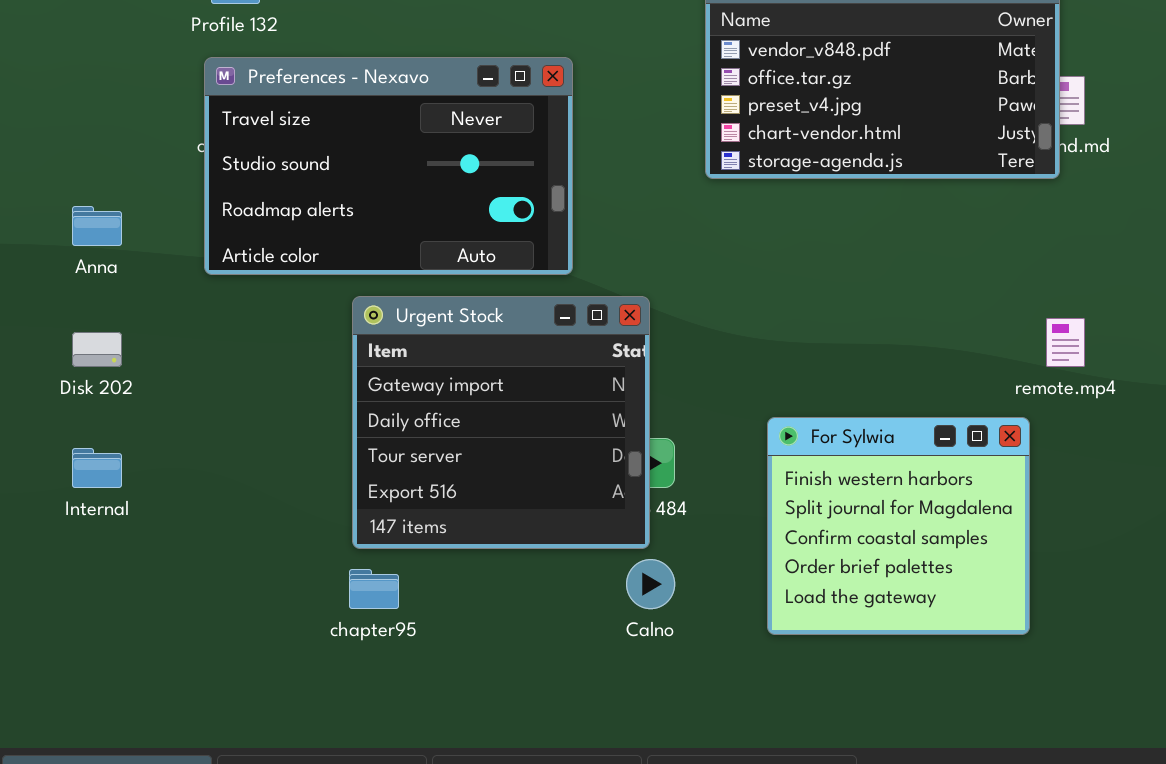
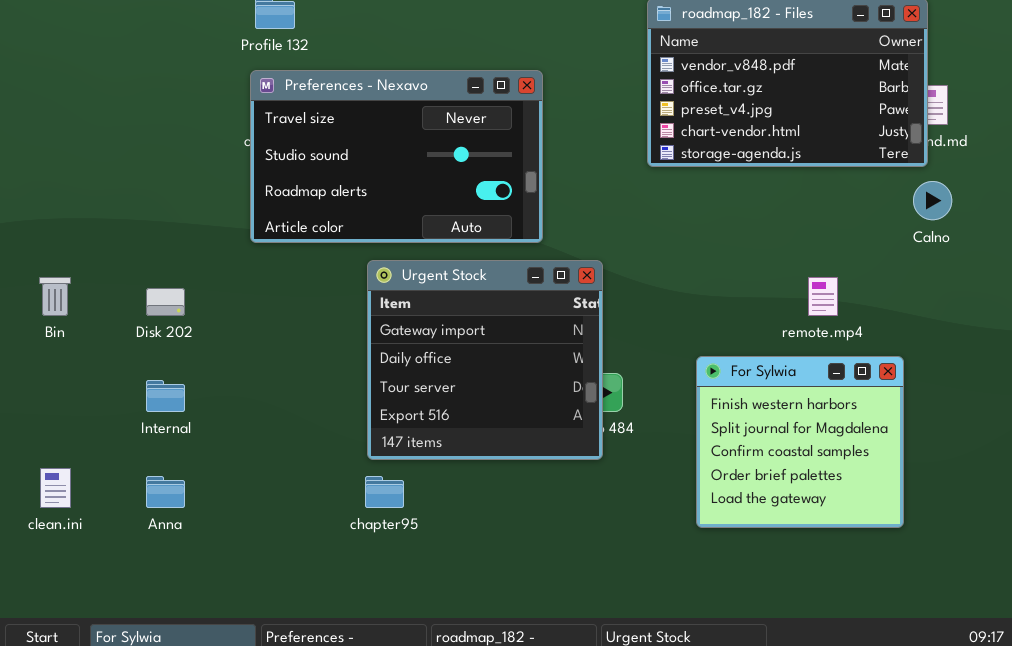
Anna: [72,206,122,246] -> [146,476,185,508], moved
remote.mp4: [1046,318,1085,367] -> [808,277,838,316], moved
Calno: [626,559,675,609] -> [913,181,952,220], moved

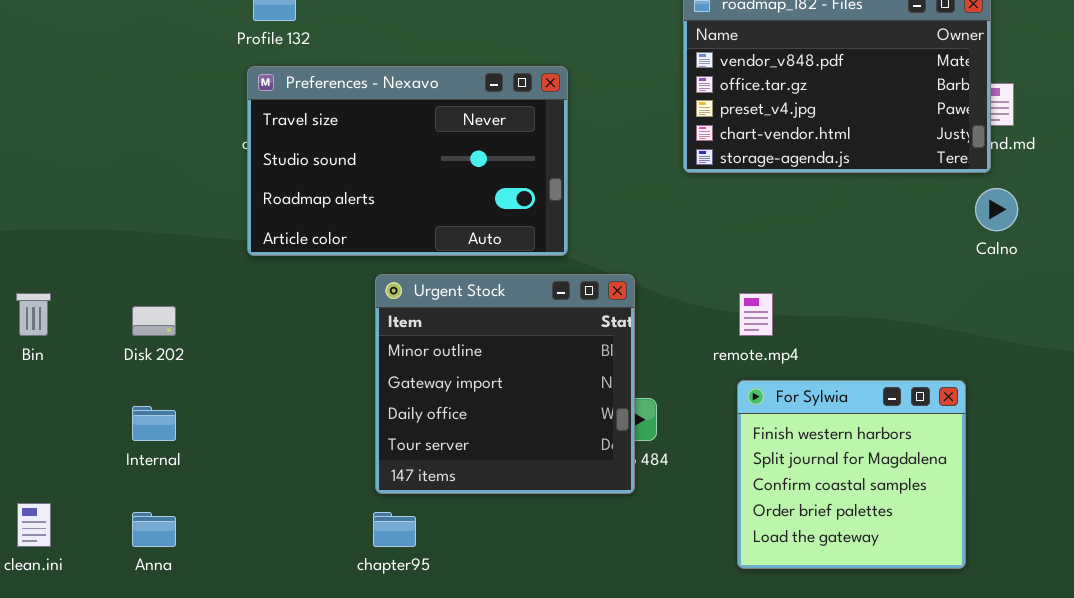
Urgent Stock: [367,260,603,460] -> [375,274,635,494], scrolled up 1 row
remote.mp4: [808,277,838,316] -> [739,293,773,336], moved

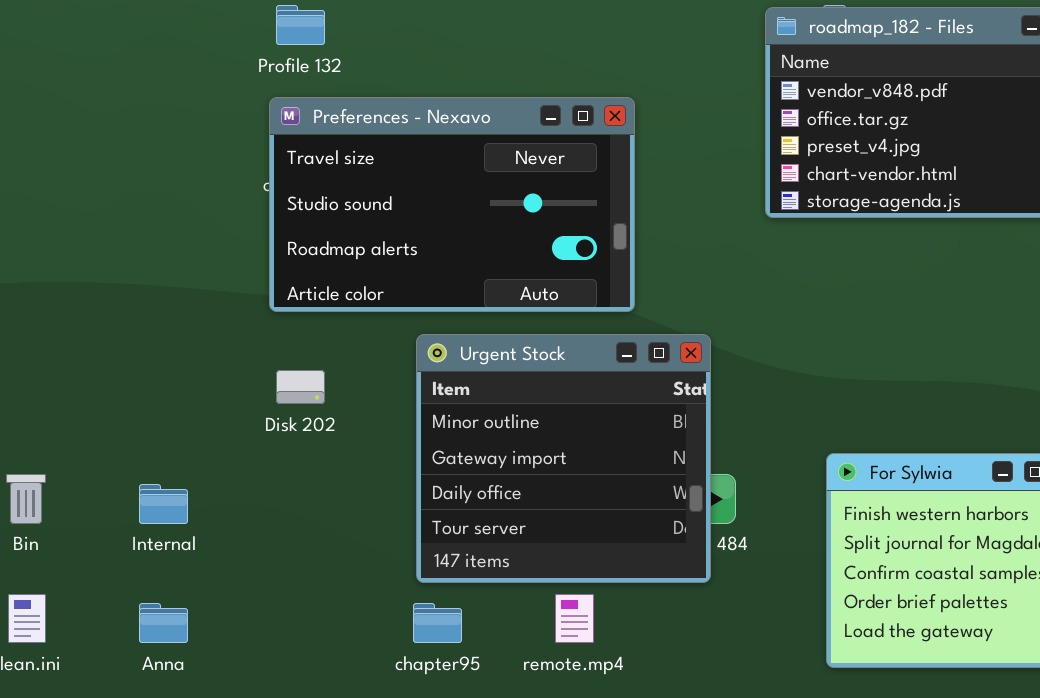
Bin: [16,293,51,336] -> [6,474,46,524], moved
remote.mp4: [739,293,773,336] -> [555,594,594,643], moved
Disk 202: [132,306,176,336] -> [276,370,325,404], moved

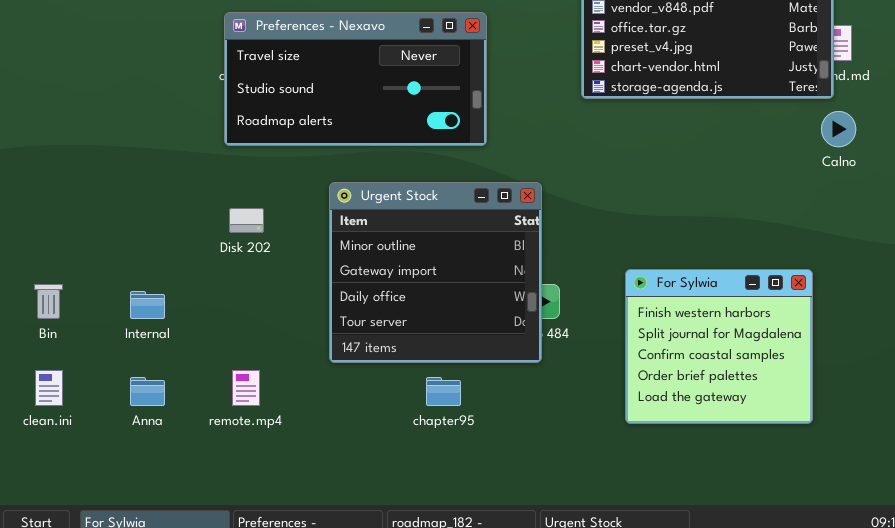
Preferences - Nexavo: [269,97,635,312] -> [224,12,487,146], resized
remote.mp4: [555,594,594,643] -> [232,370,260,406], moved
chapter95: [413,603,462,643] -> [426,377,461,406], moved

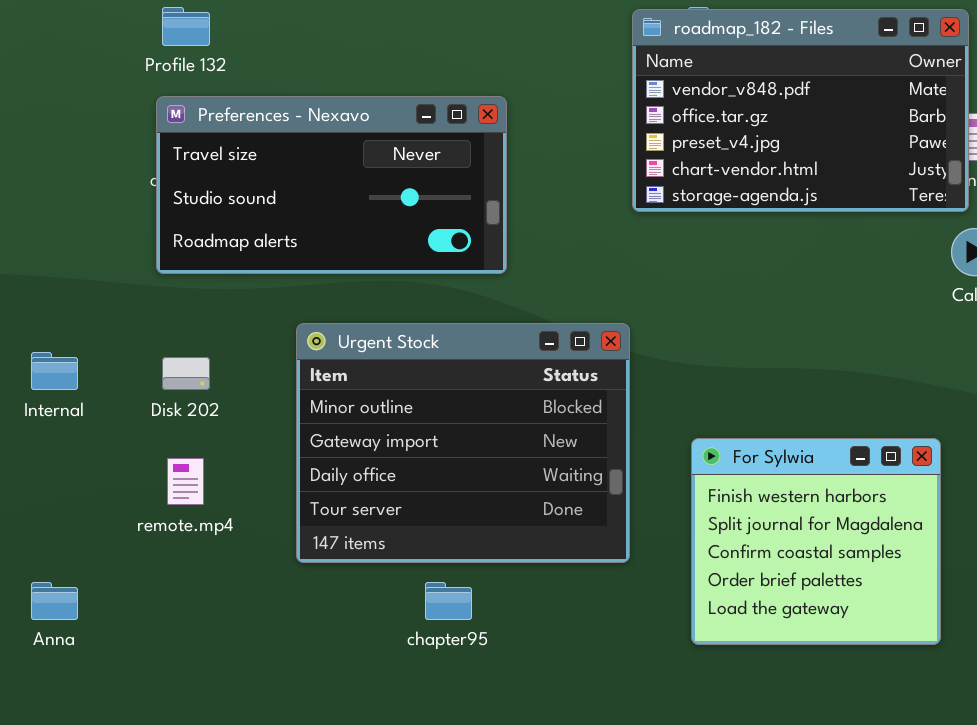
Urgent Stock: [329,182,542,363] -> [296,323,630,563], resized
Internal: [130,291,165,319] -> [31,352,78,390], moved
remote.mp4: [232,370,260,406] -> [167,458,204,505], moved

